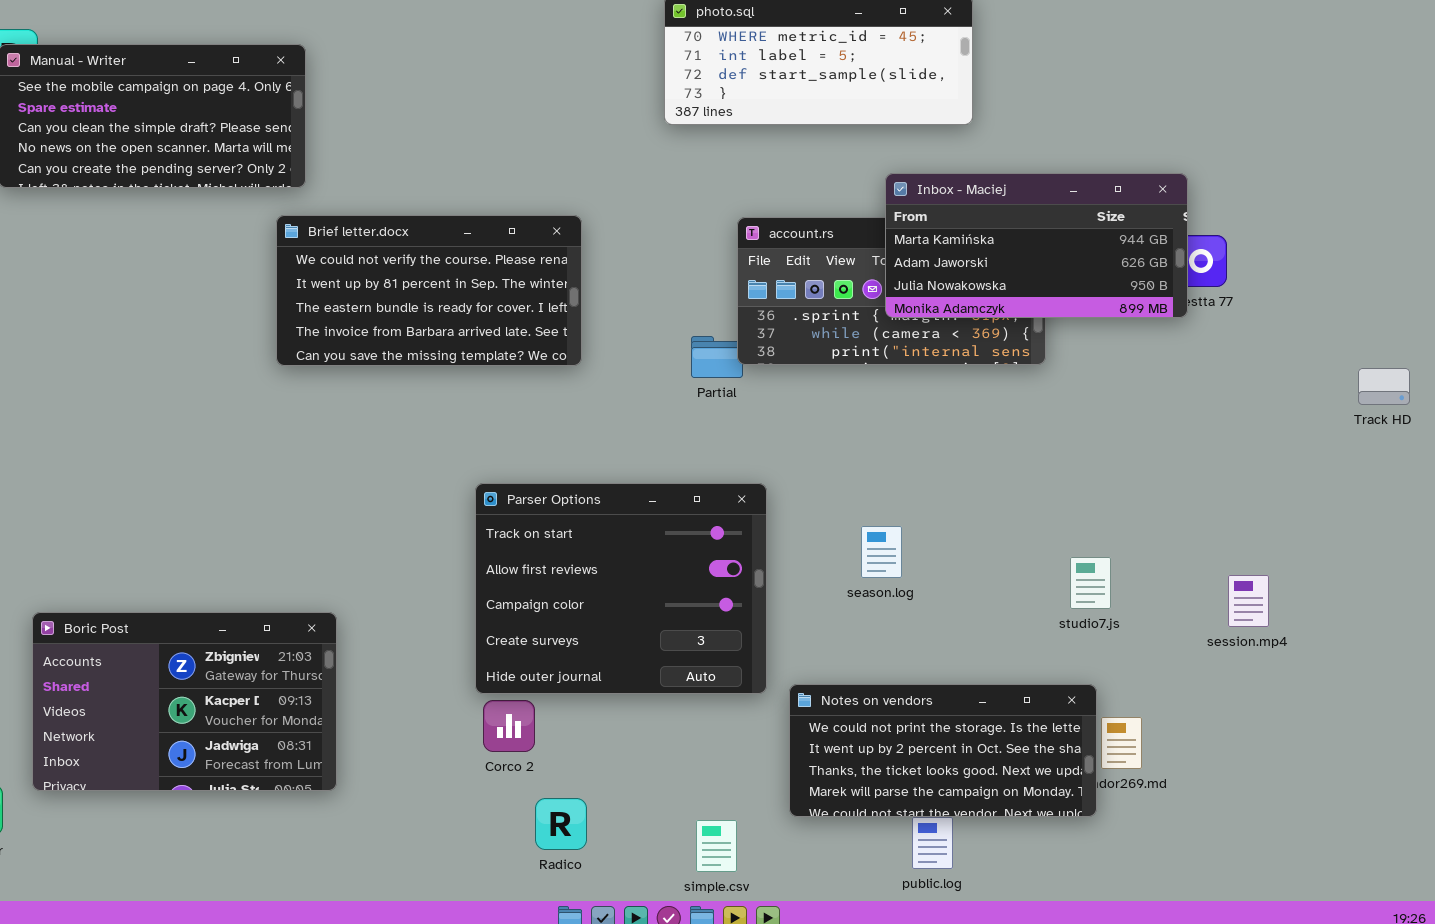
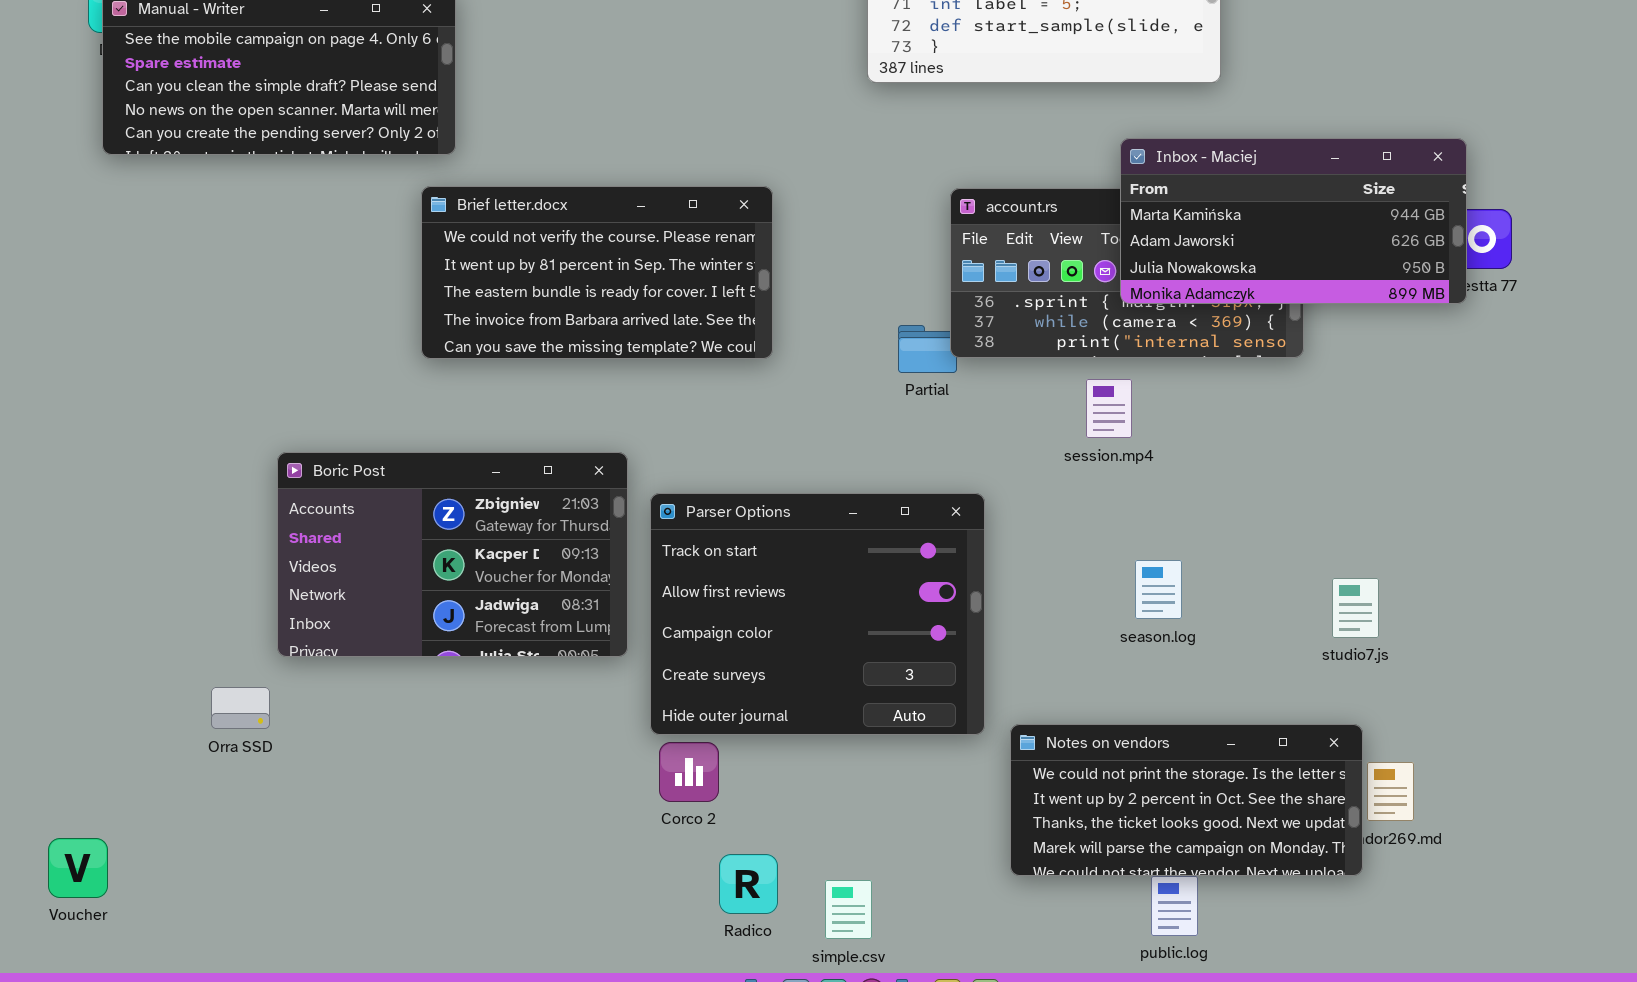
season.log: [861,526,902,578] -> [1135,560,1182,619], moved
session.mp4: [1228,575,1269,627] -> [1086,379,1132,438], moved
Boric Post: [32,612,337,791] -> [277,452,628,657], moved
simple.csv: [696,820,737,872] -> [825,880,872,939], moved

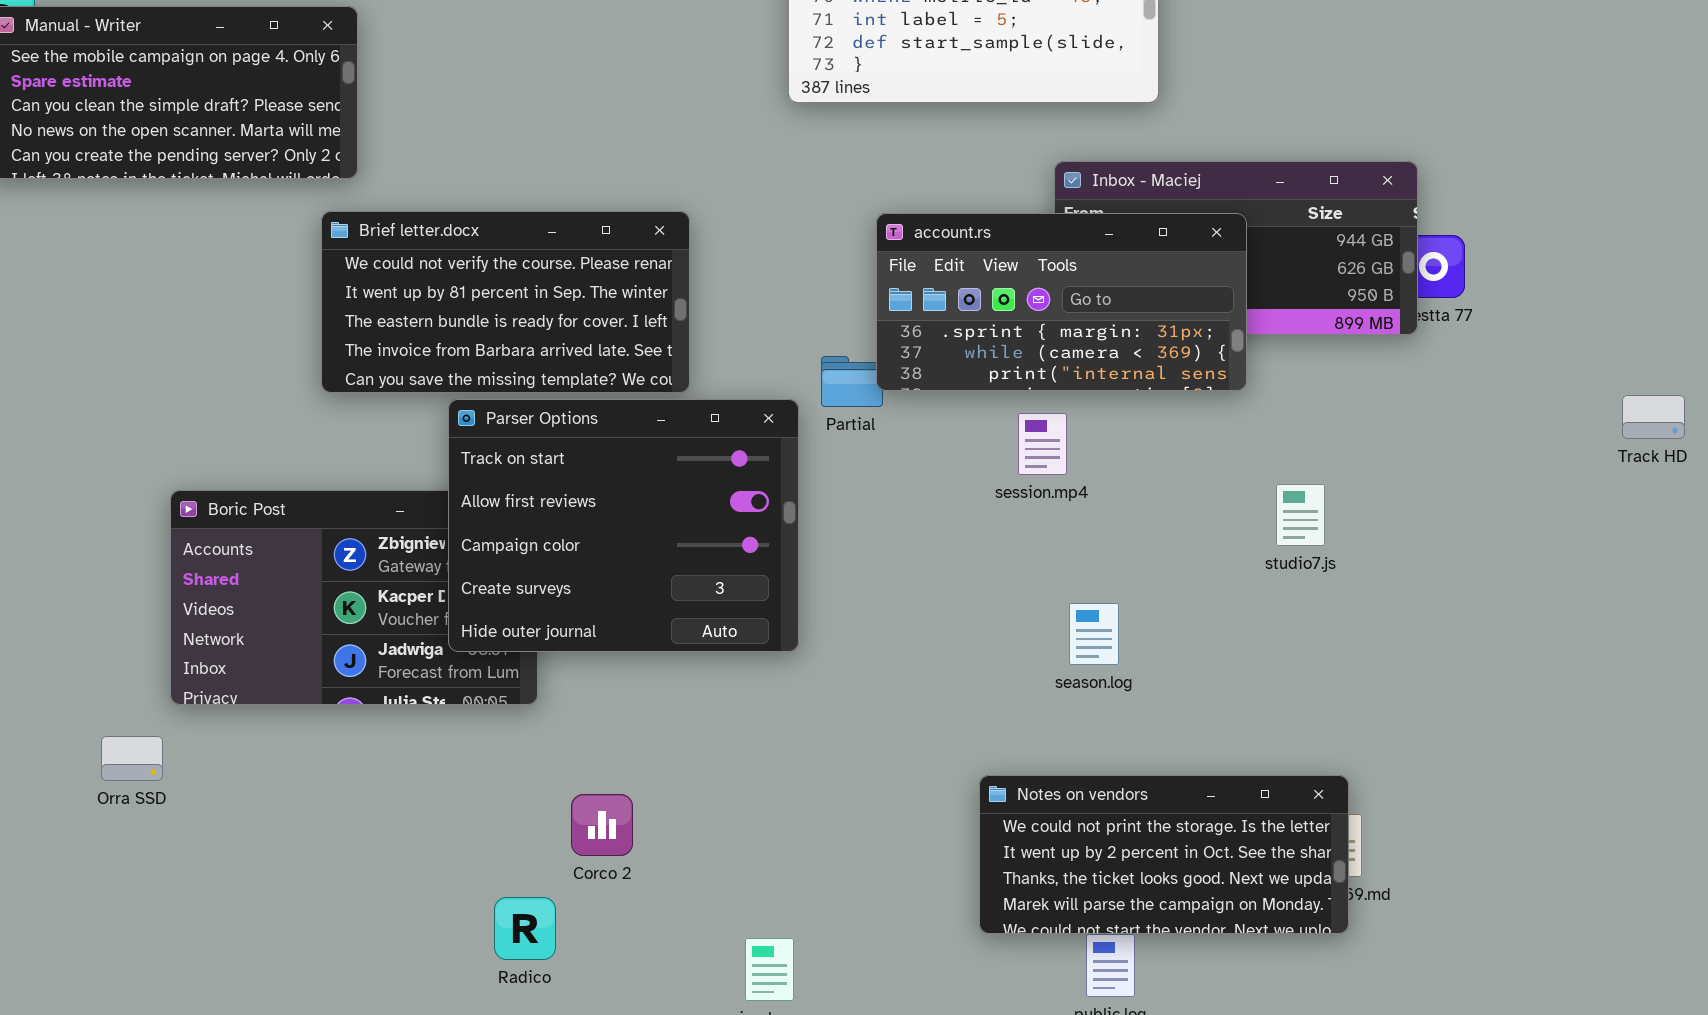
account.rs: [950,188,1304,358] -> [876,213,1247,391], raised
Parser Options: [650,493,985,735] -> [448,399,799,652], moved
studio7.js: [1332,578,1379,638] -> [1276,484,1325,546], moved
Notes on vendors: [1010,724,1363,876] -> [979,775,1349,934], moved
Radico: [719,854,778,914] -> [494,897,556,960], moved

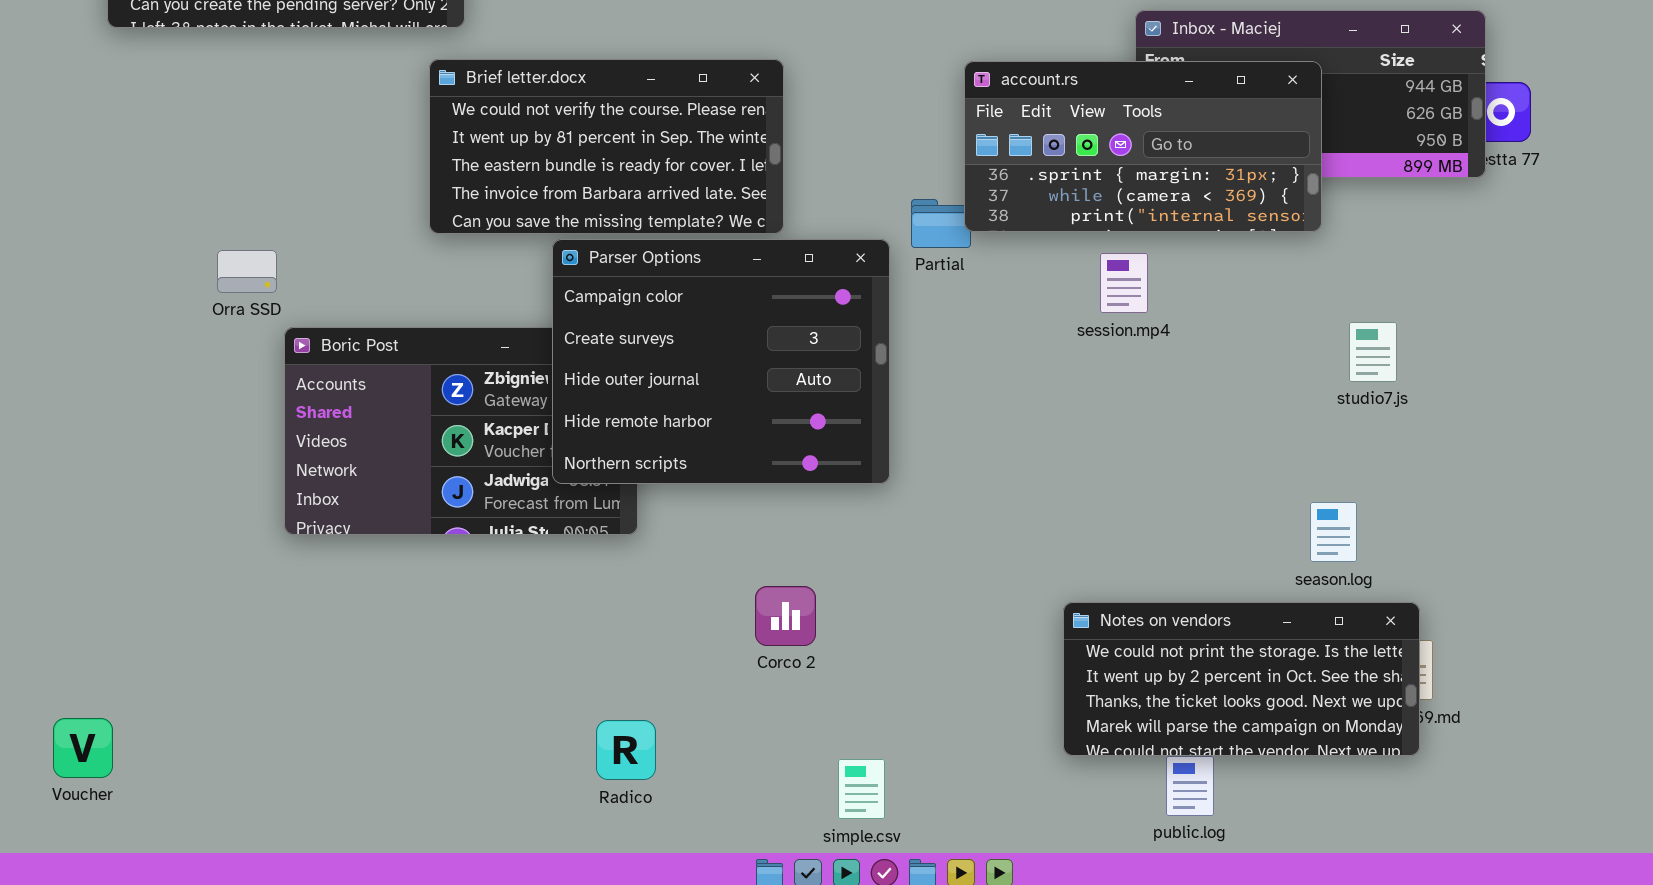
Parser Options: [448,399,799,652] -> [552,239,890,484], scrolled down 2 rows
season.log: [1069,603,1119,665] -> [1310,502,1357,562], moved
Orra SSD: [101,736,163,781] -> [217,250,277,293], moved
Corco 2: [571,794,633,856] -> [755,586,816,646], moved

